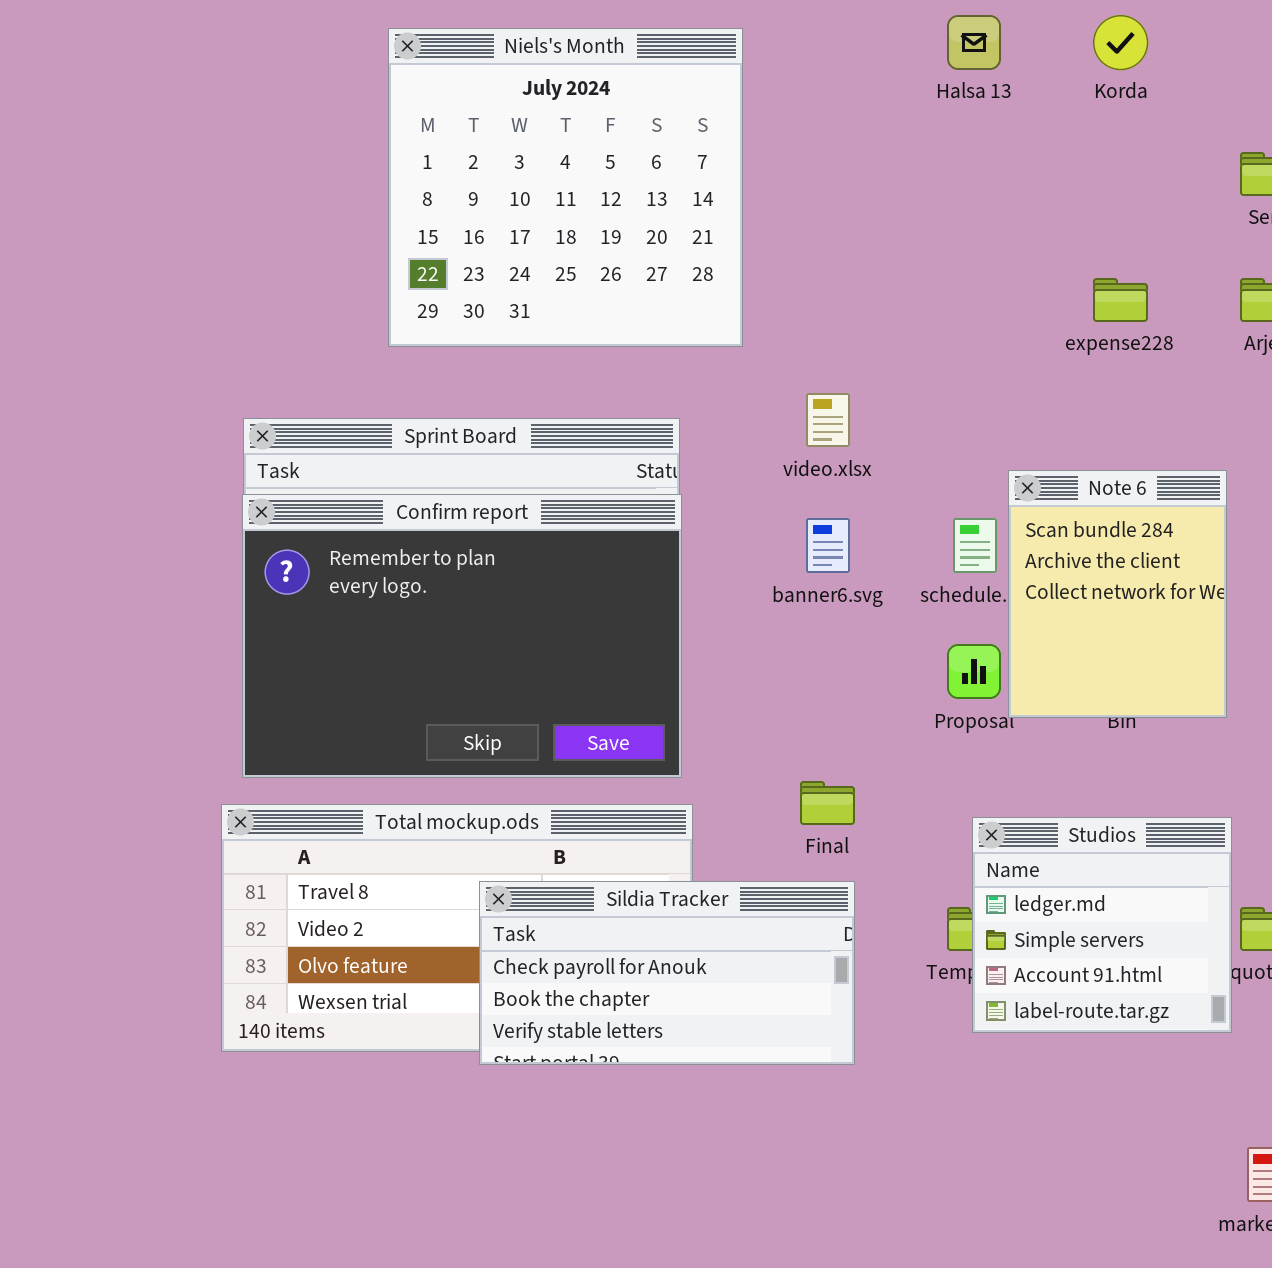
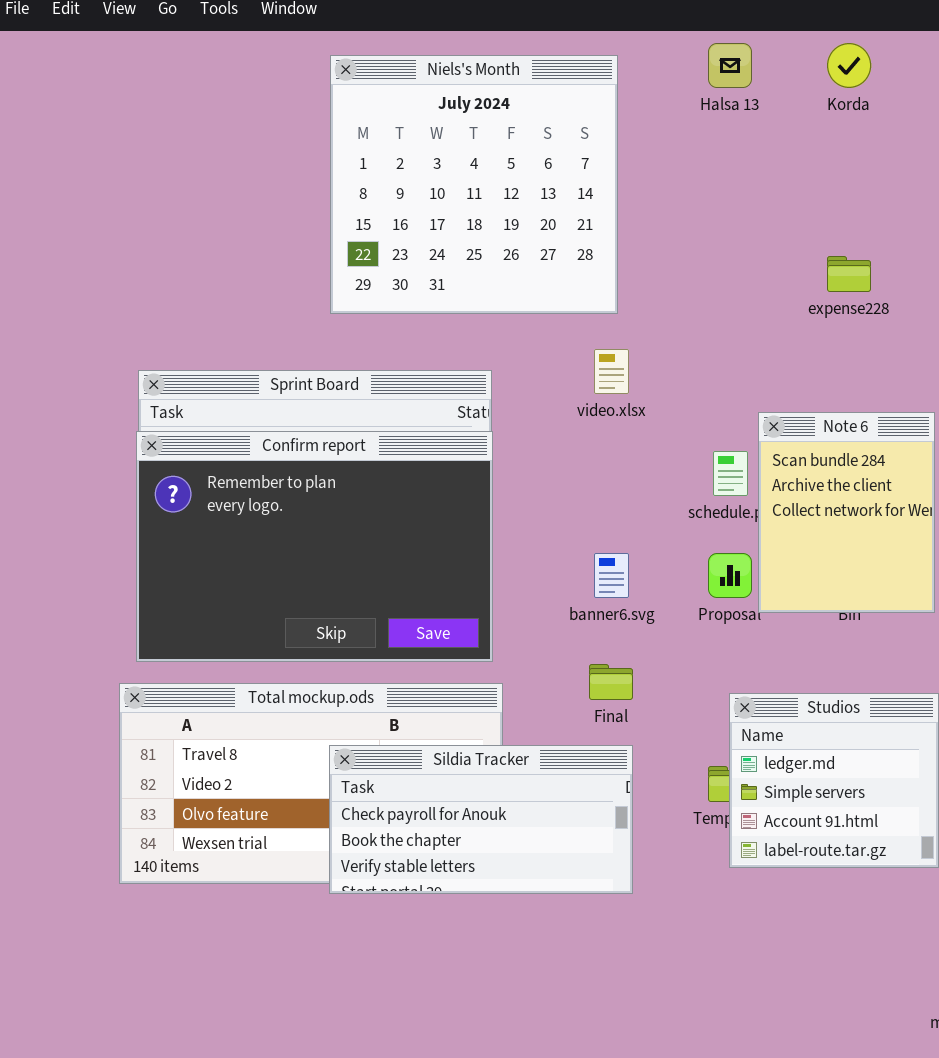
Niels's Month: [388,28,743,347] -> [330,55,618,314], moved
banner6.svg: [806,518,850,573] -> [594,553,629,598], moved

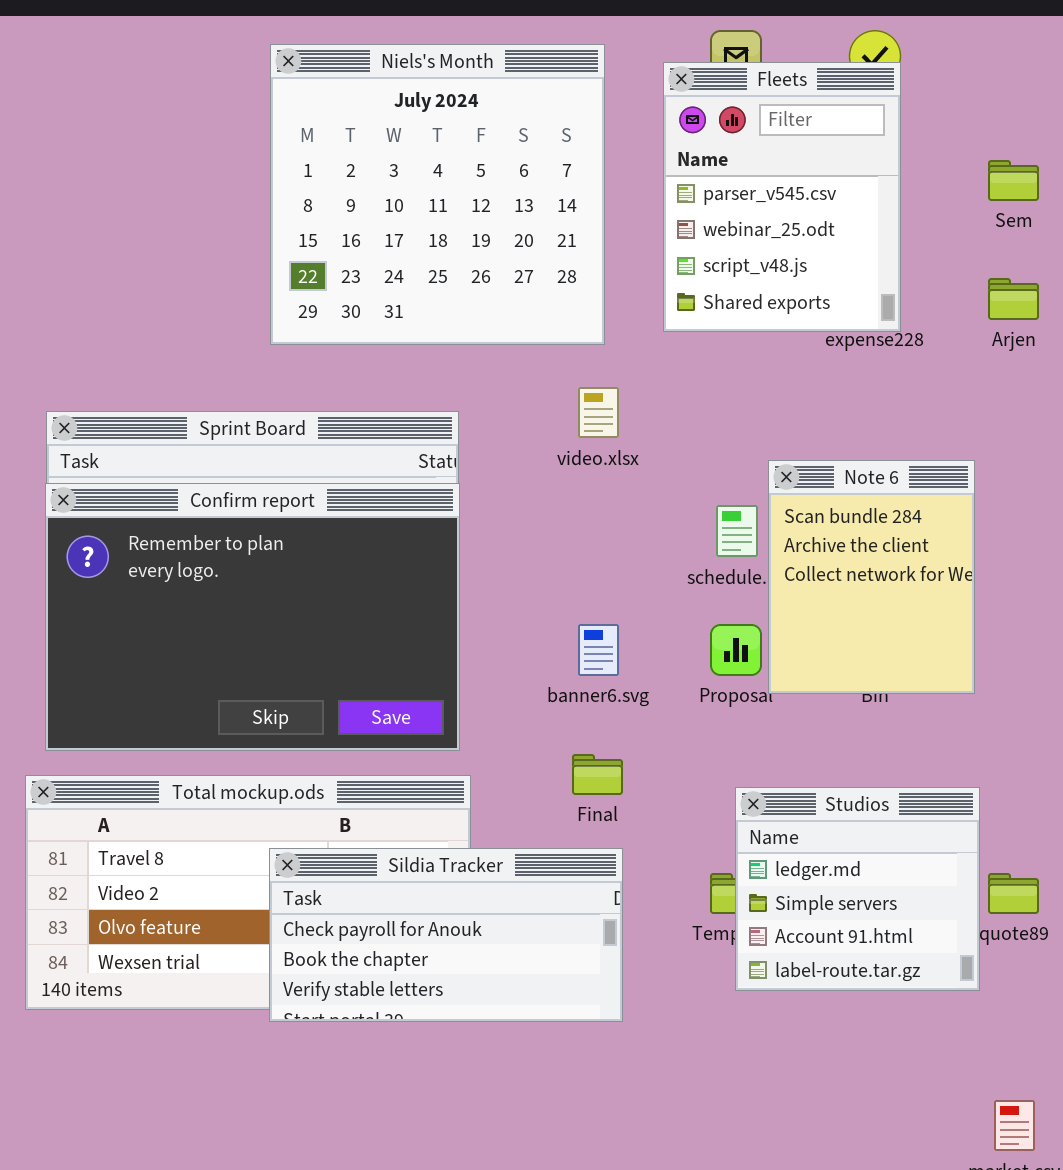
Fleets: none -> [663,62,901,332], opened

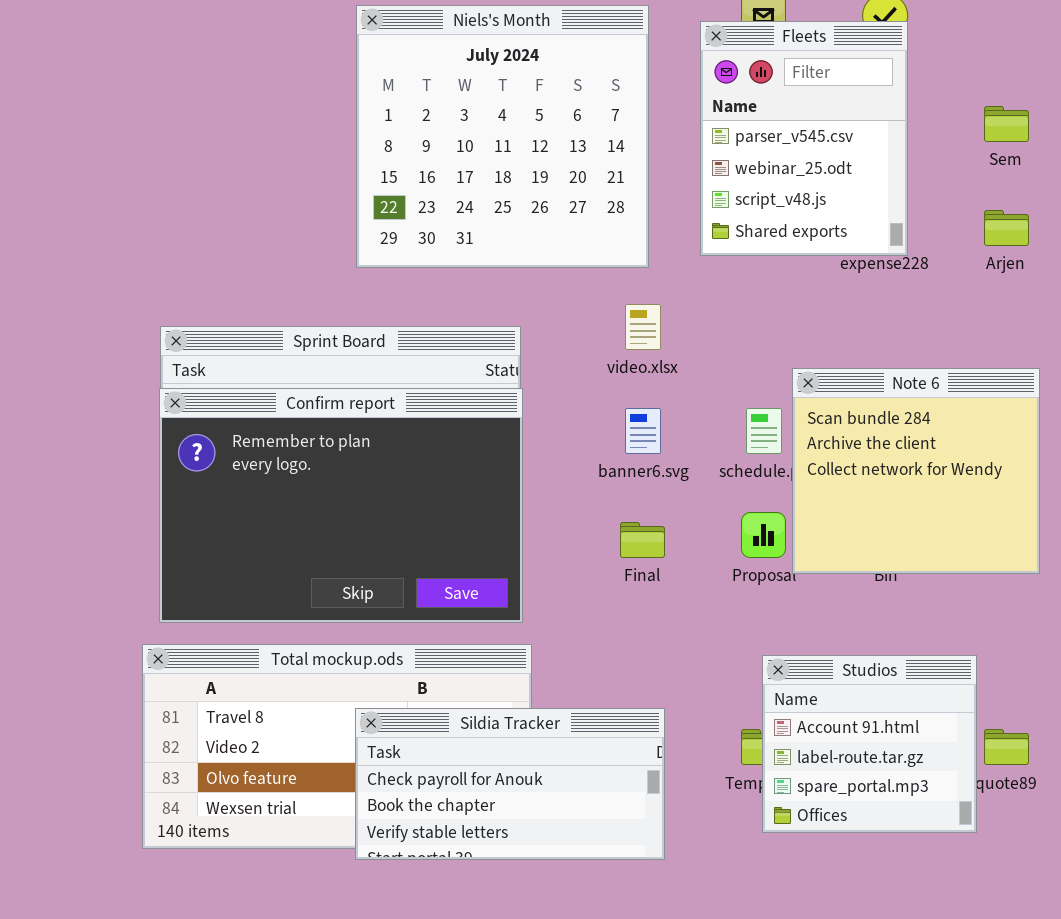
Note 6: [768,460,975,694] -> [792,368,1040,574], resized
banner6.svg: [578,624,619,676] -> [625,408,661,454], moved
Final: [572,754,623,795] -> [620,522,665,558], moved
Studios: [735,787,980,991] -> [762,655,977,833], scrolled down 2 rows

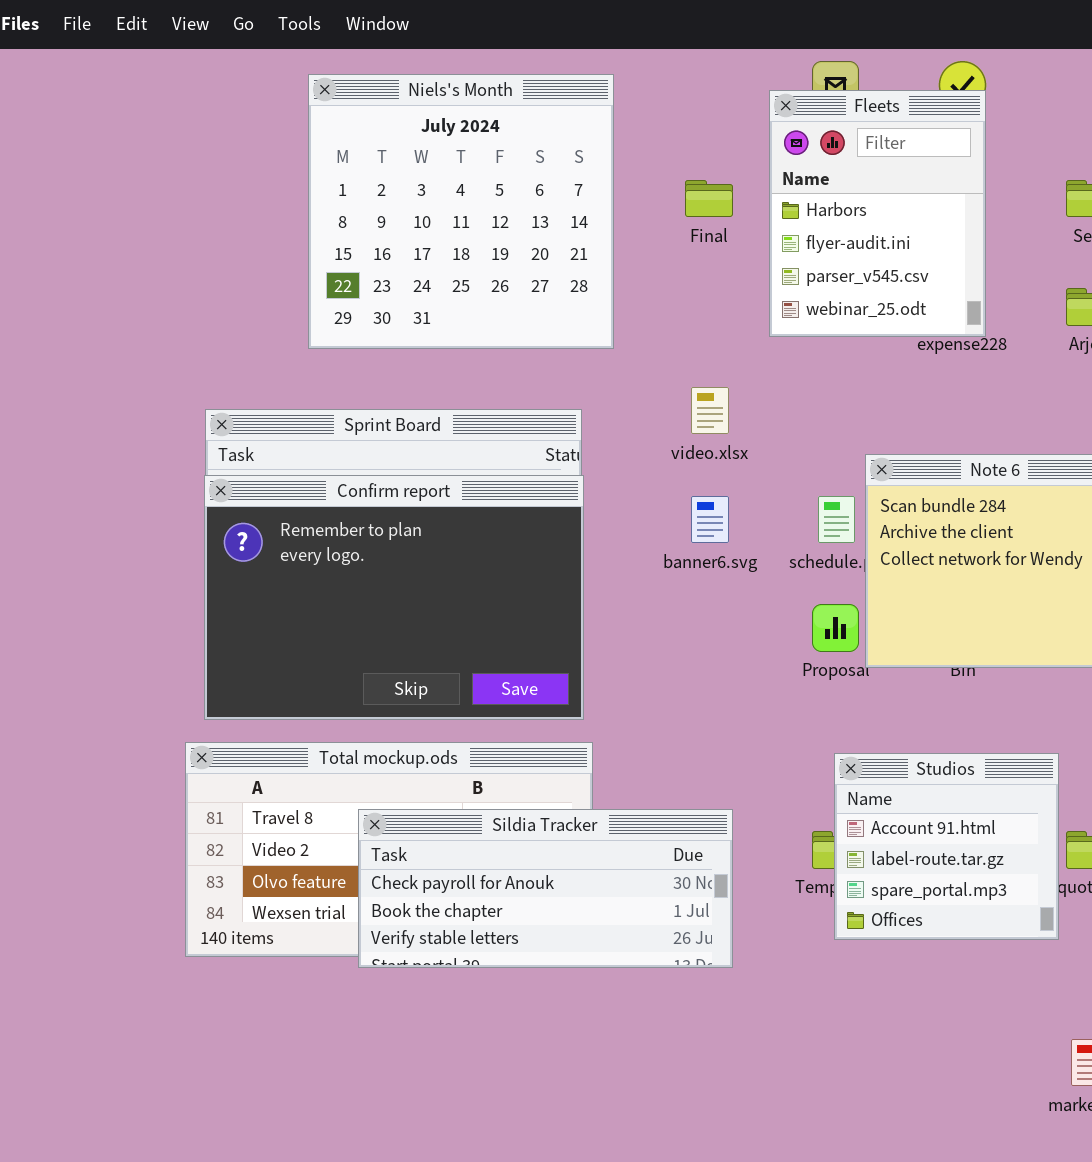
Niels's Month: [356,5,649,268] -> [308,74,614,349], moved
Fleets: [700,21,908,256] -> [769,90,986,337], scrolled up 2 rows
Final: [620,522,665,558] -> [685,180,733,217], moved
Sildia Tracker: [355,708,665,860] -> [358,809,733,968], resized

